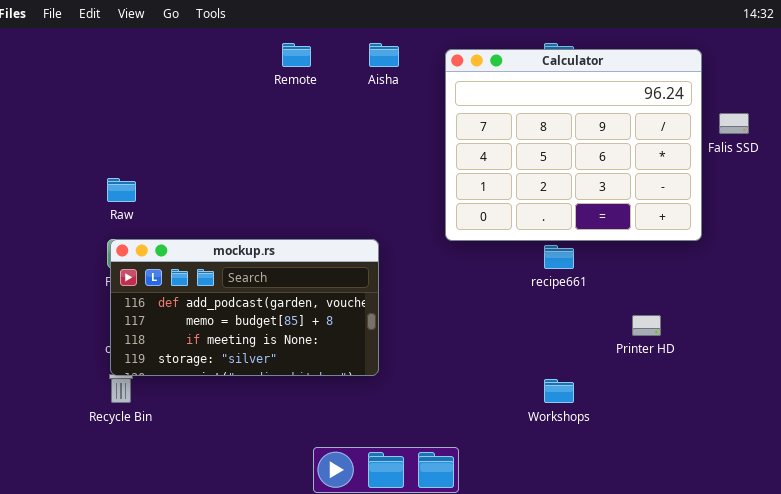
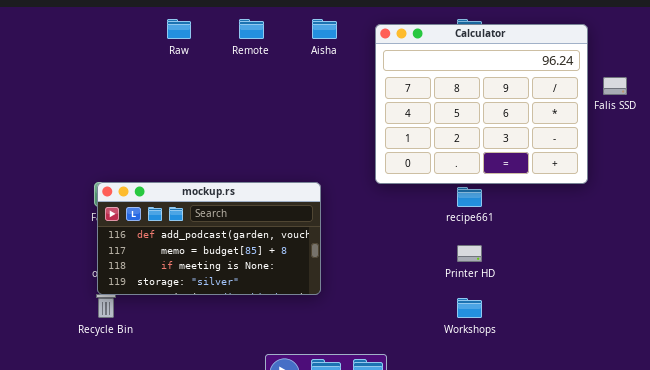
Raw: [107,178,136,202] -> [167,19,191,39], moved
Printer HD: [632,315,661,336] -> [457,245,482,262], moved

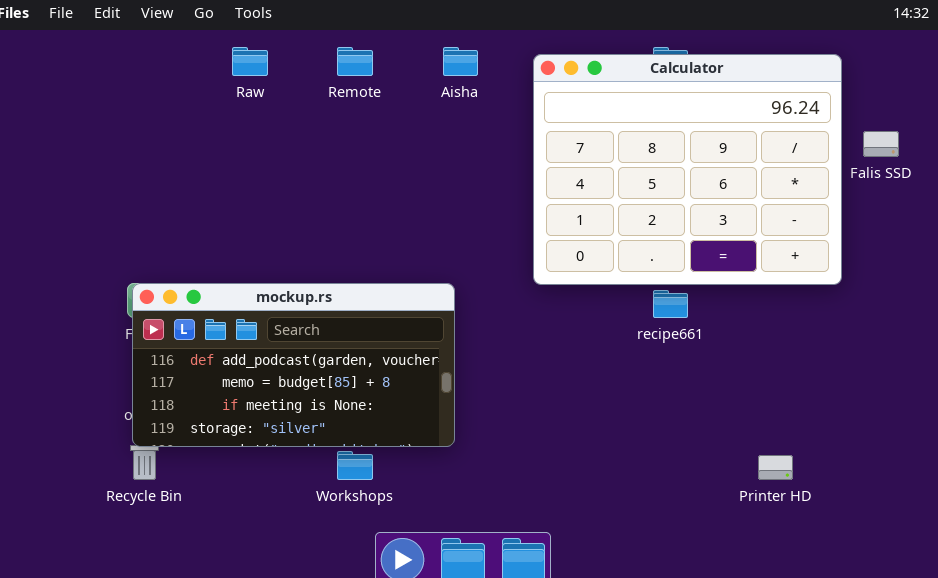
Printer HD: [457,245,482,262] -> [758,455,793,480], moved
Workshops: [457,298,482,318] -> [337,451,373,480], moved

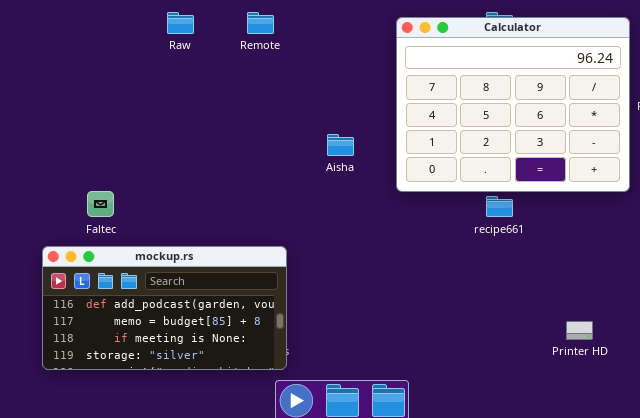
Aisha: [443,47,478,76] -> [327,134,354,156], moved
mockup.rs: [132,283,455,447] -> [42,246,287,370], moved

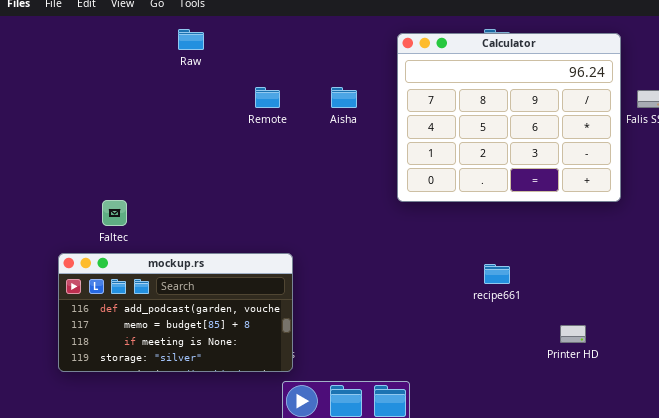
Remote: [247,12,274,34] -> [255,87,280,108], moved
Aisha: [327,134,354,156] -> [331,87,357,108], moved
recipe661: [486,196,513,217] -> [484,264,510,284], moved

